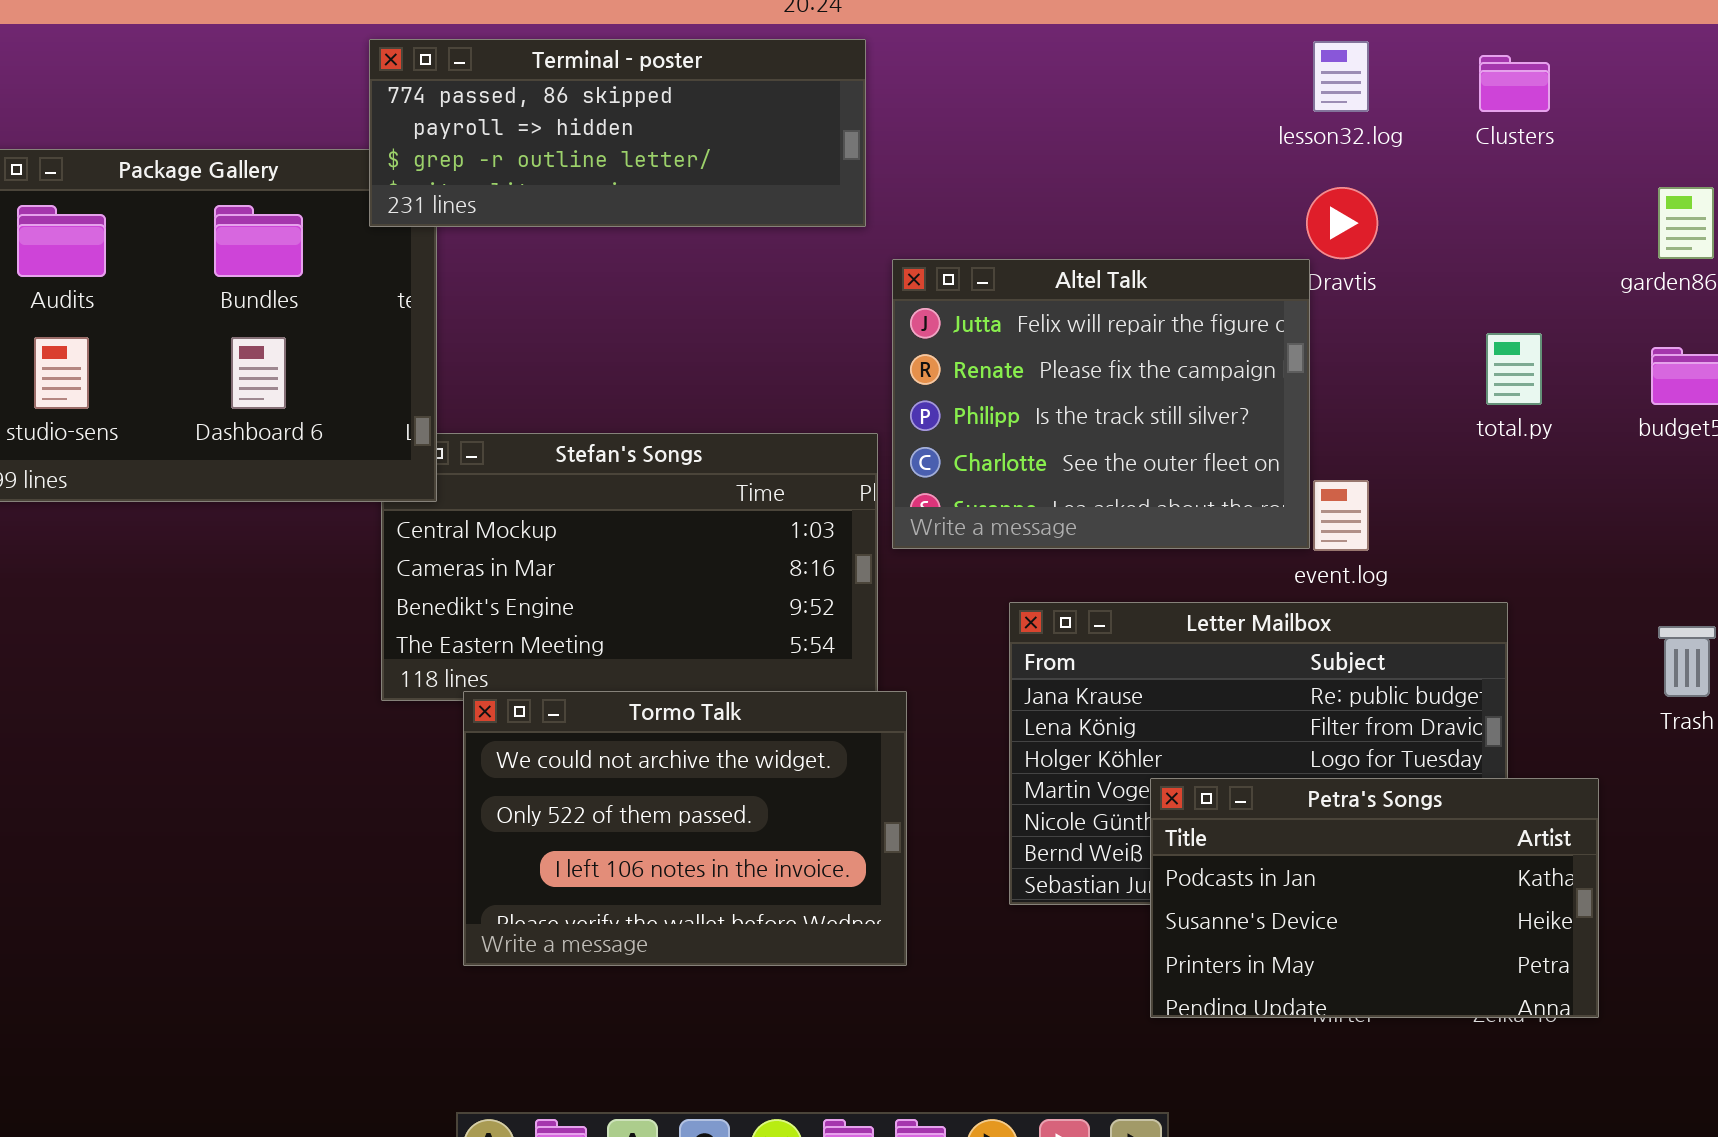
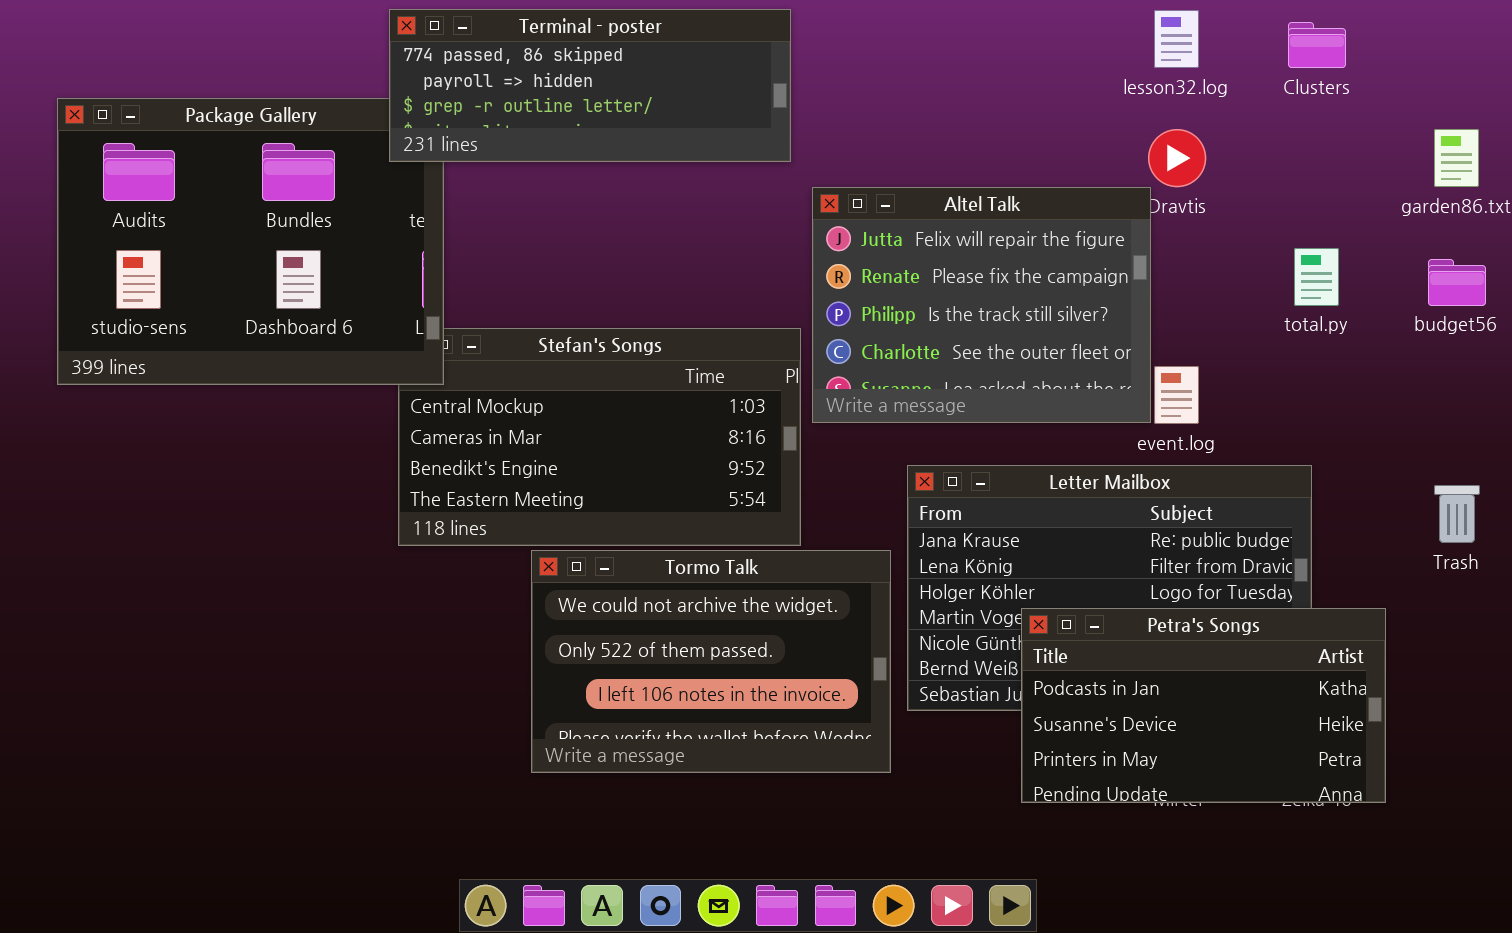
Tormo Talk: [463,691,907,966] -> [531,550,891,773], moved

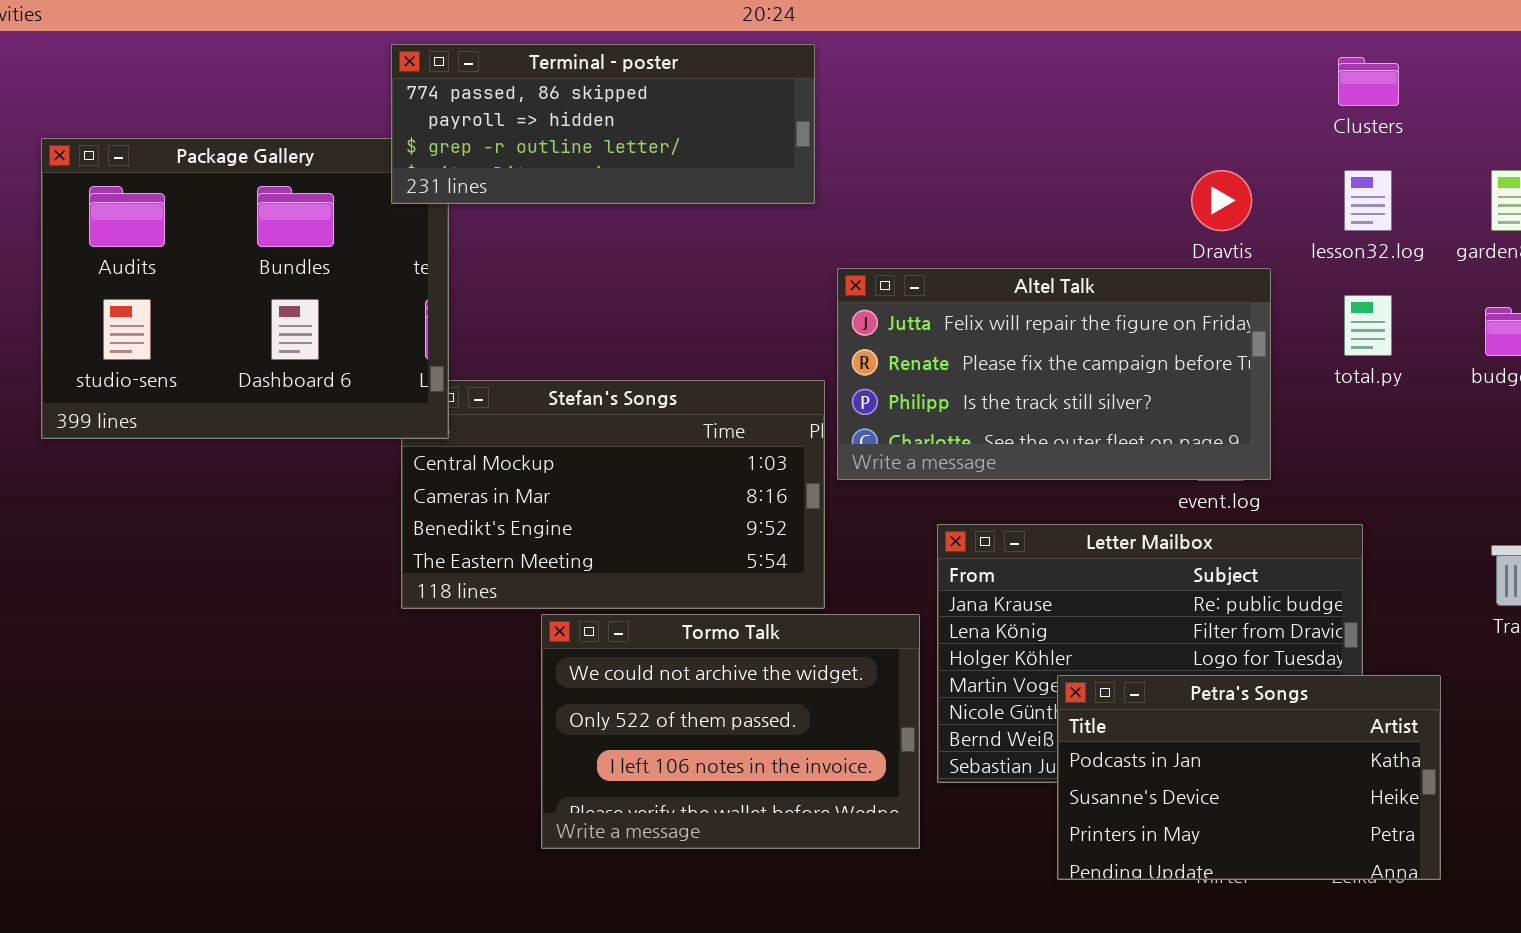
lesson32.log: [1154,10,1199,68] -> [1344,170,1392,231], moved
Altel Talk: [812,187,1151,423] -> [837,268,1271,480], resized

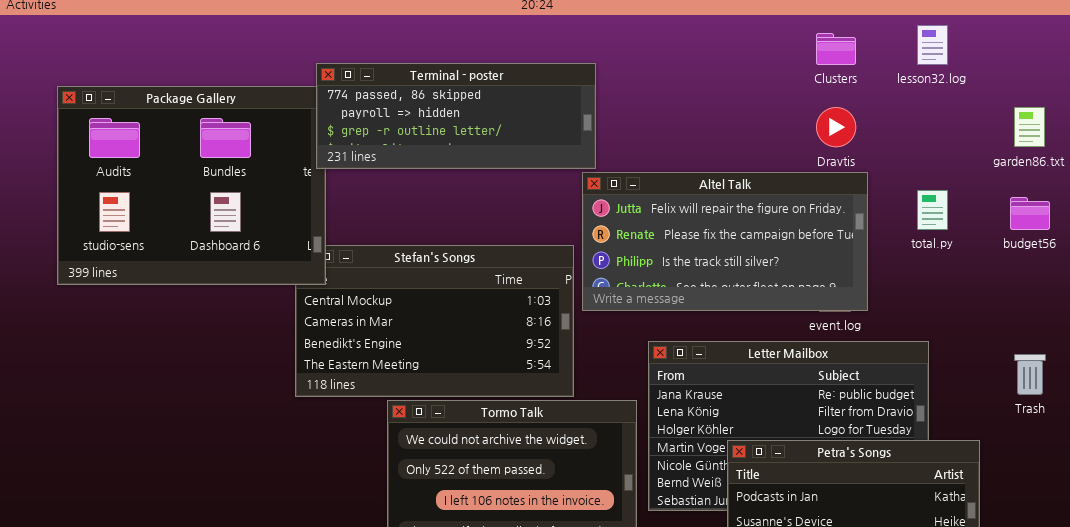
Terminal - poster: [391,44,815,204] -> [316,63,596,169], moved
Clusters: [1338,57,1399,106] -> [816,33,856,65], moved
lesson32.log: [1344,170,1392,231] -> [917,25,948,65], moved

